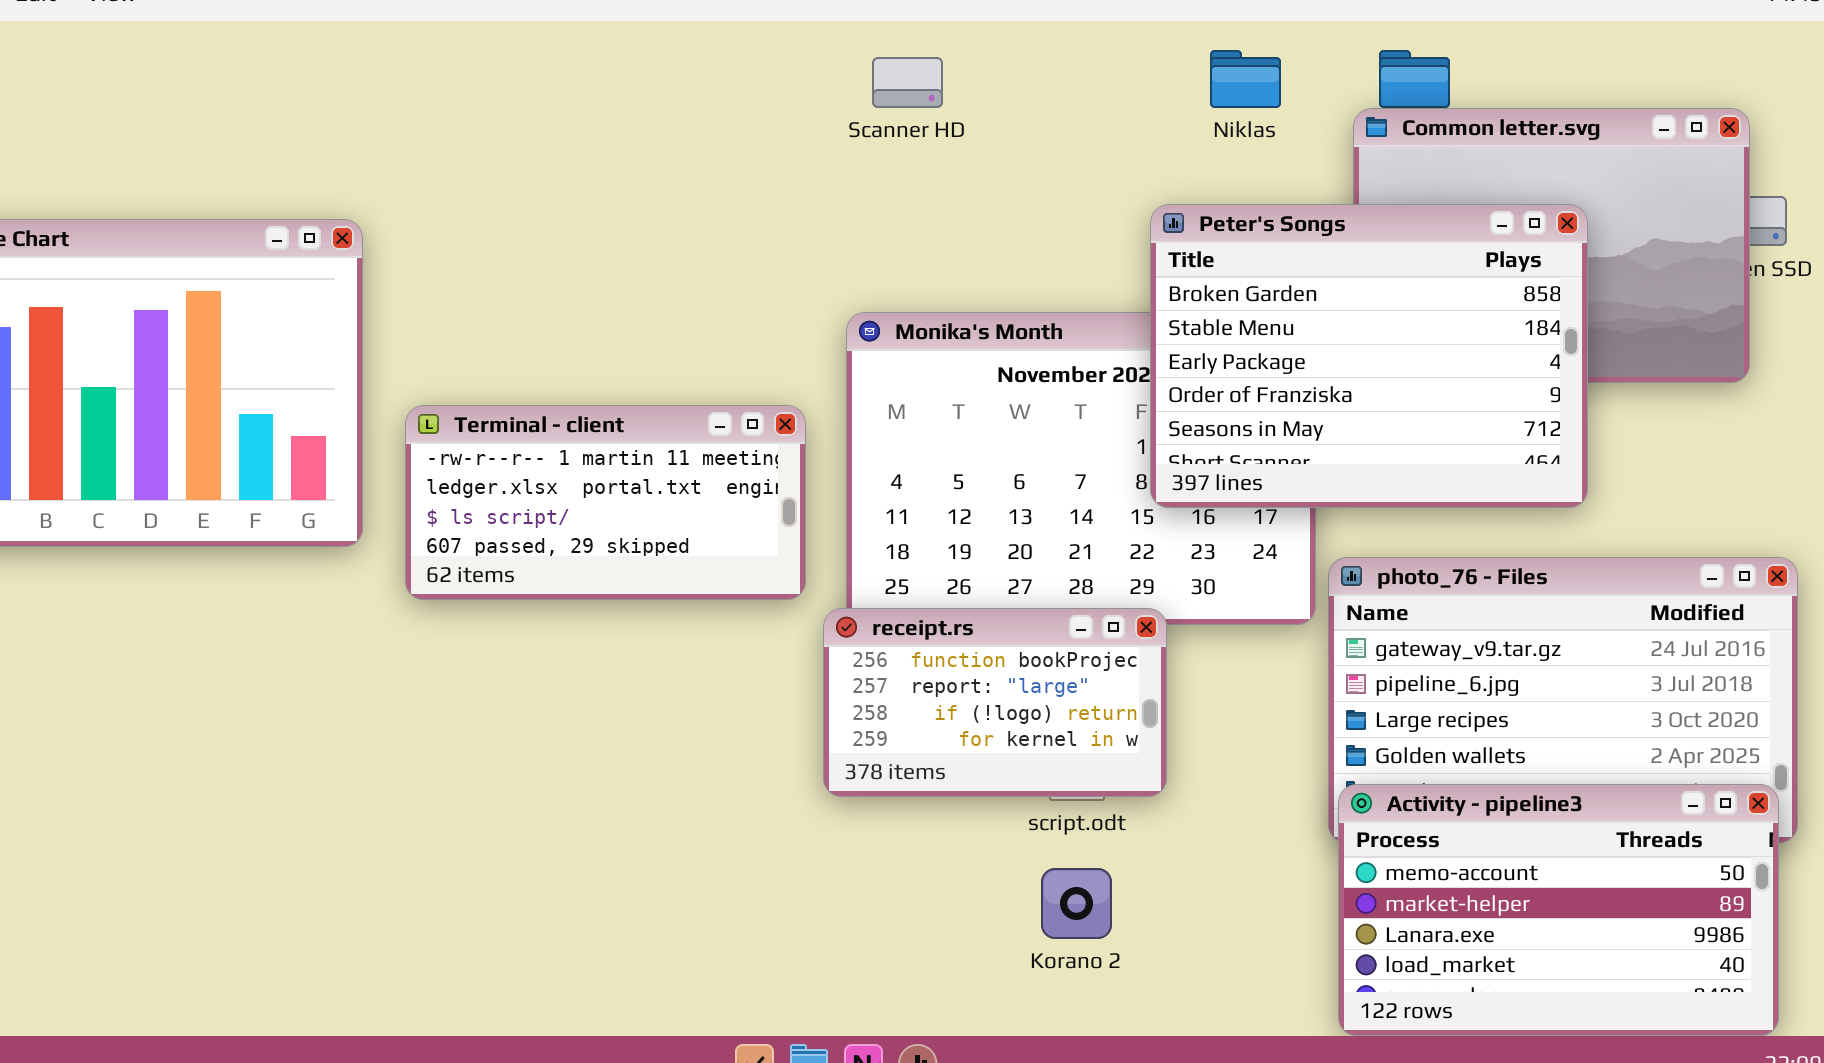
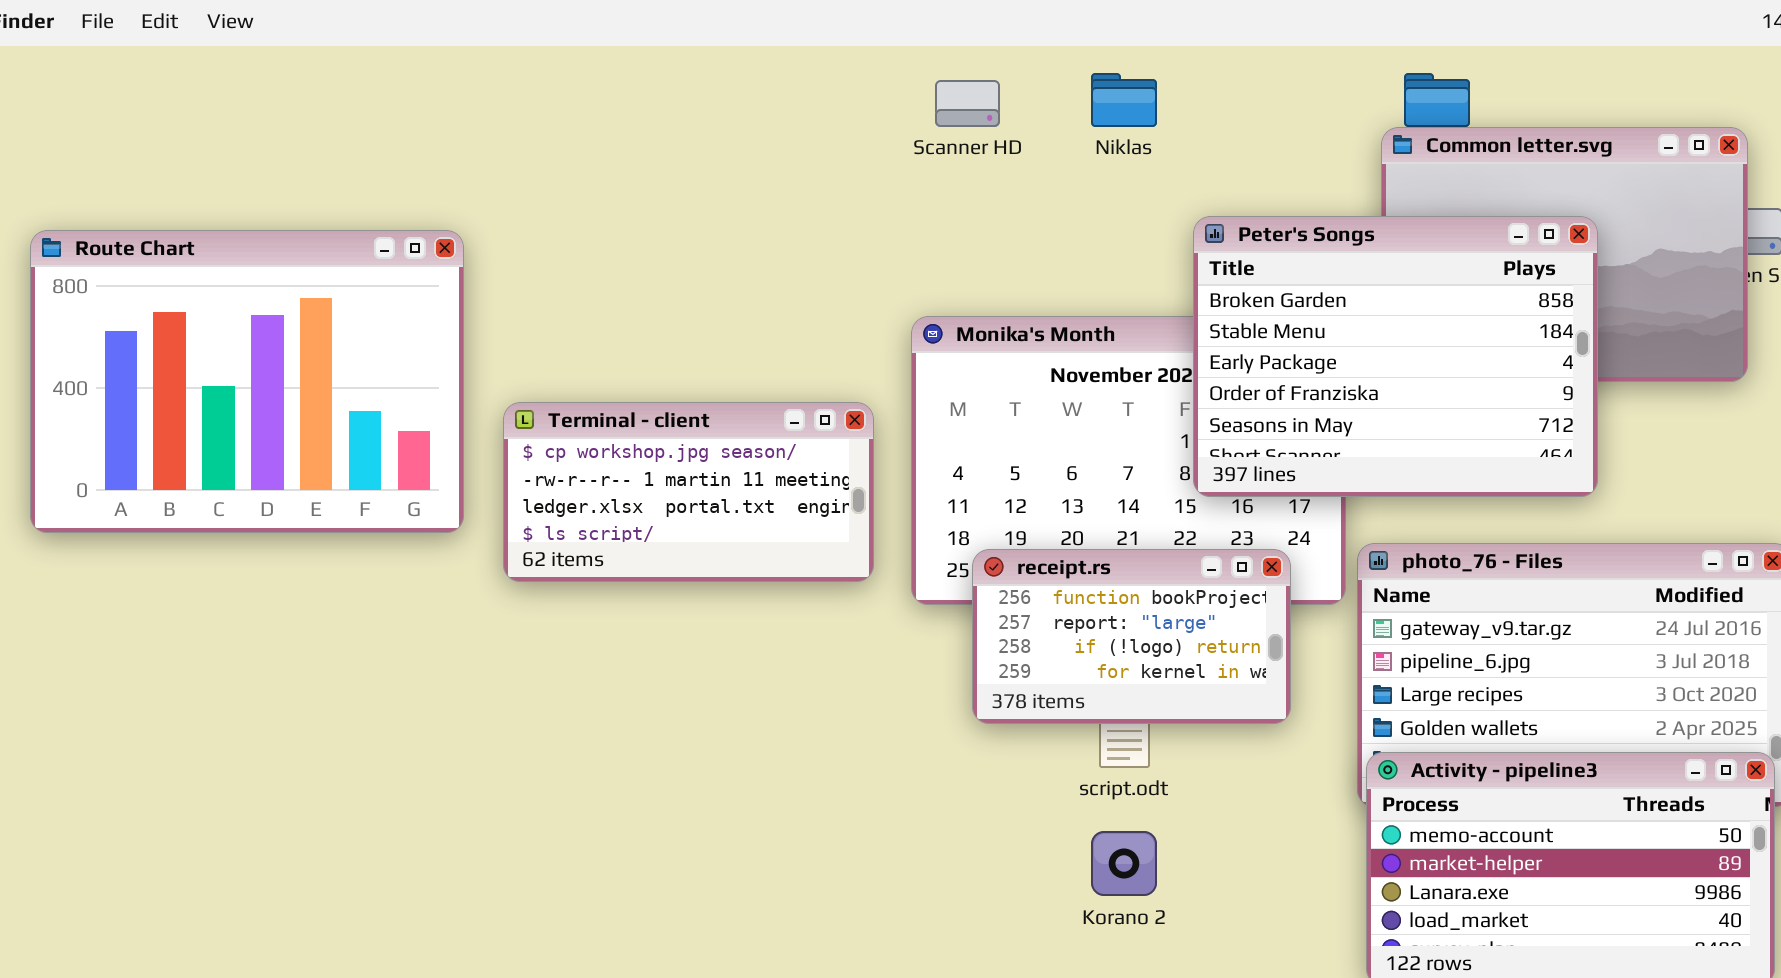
Niklas: [1210,50,1281,108] -> [1091,73,1157,127], moved
Terminal - client: [405,405,806,600] -> [503,402,874,582], scrolled up 1 row
receipt.rs: [823,608,1167,797] -> [972,549,1291,724], moved

